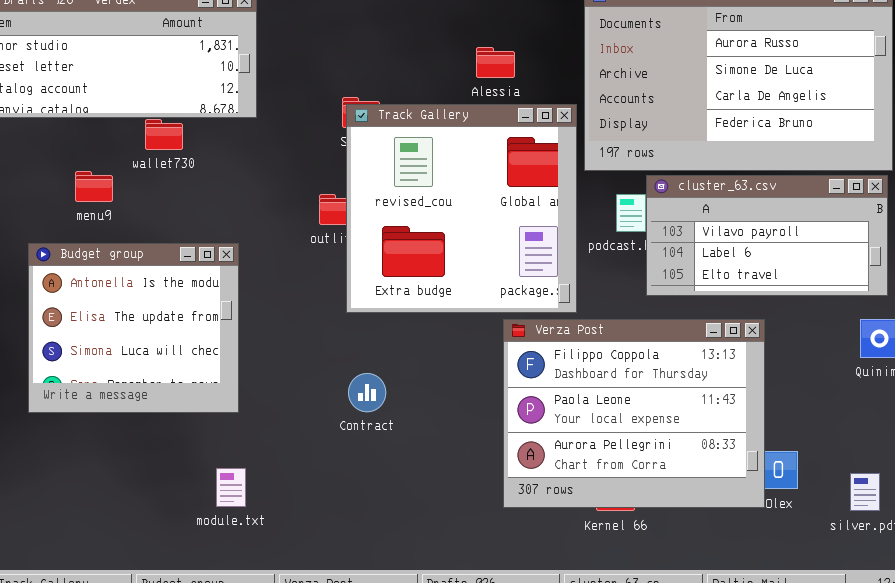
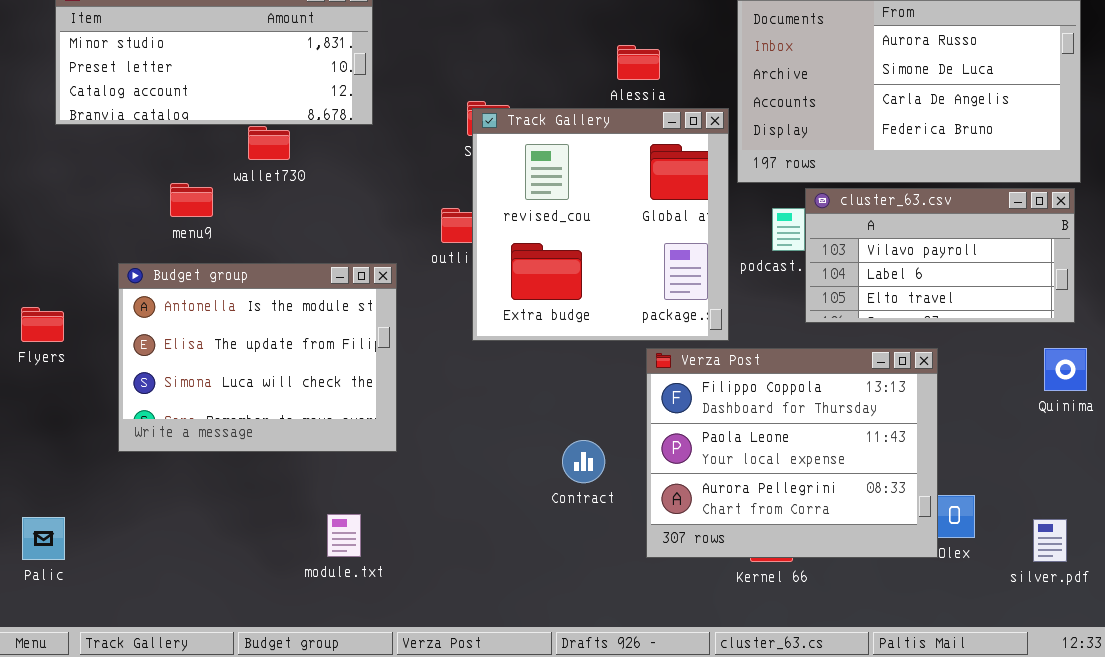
Budget group: [28,243,239,413] -> [118,263,397,452], resized
Contract: [348,373,386,412] -> [562,440,605,483], moved

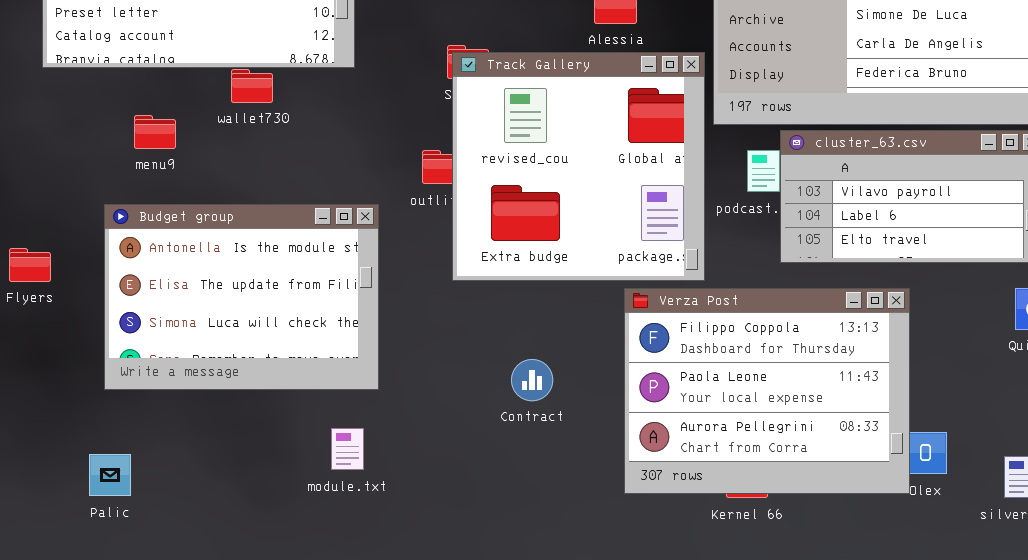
menu9: [170,183,213,217] -> [134,115,176,149], moved
Contract: [562,440,605,483] -> [511,359,553,401], moved
module.txt: [327,514,361,557] -> [331,428,364,470], moved
Palic: [22,517,65,560] -> [89,454,131,496], moved

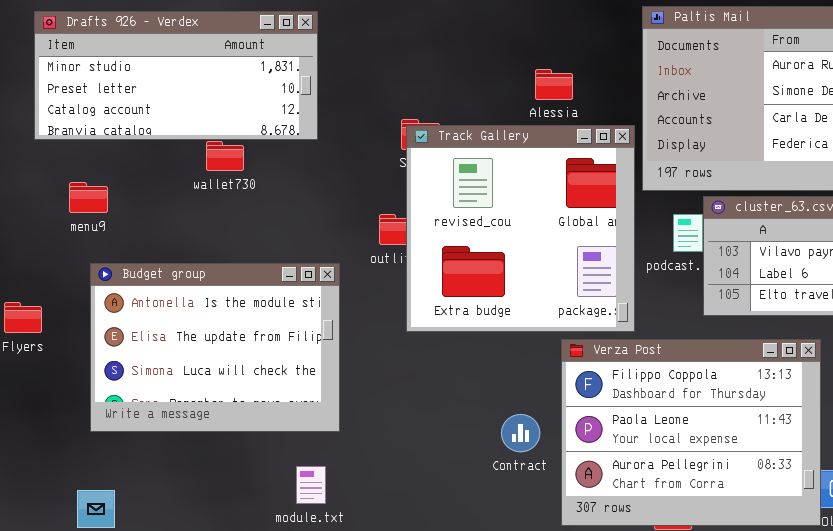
menu9: [134,115,176,149] -> [69,182,108,213], moved
Contract: [511,359,553,401] -> [501,414,540,452], moved

